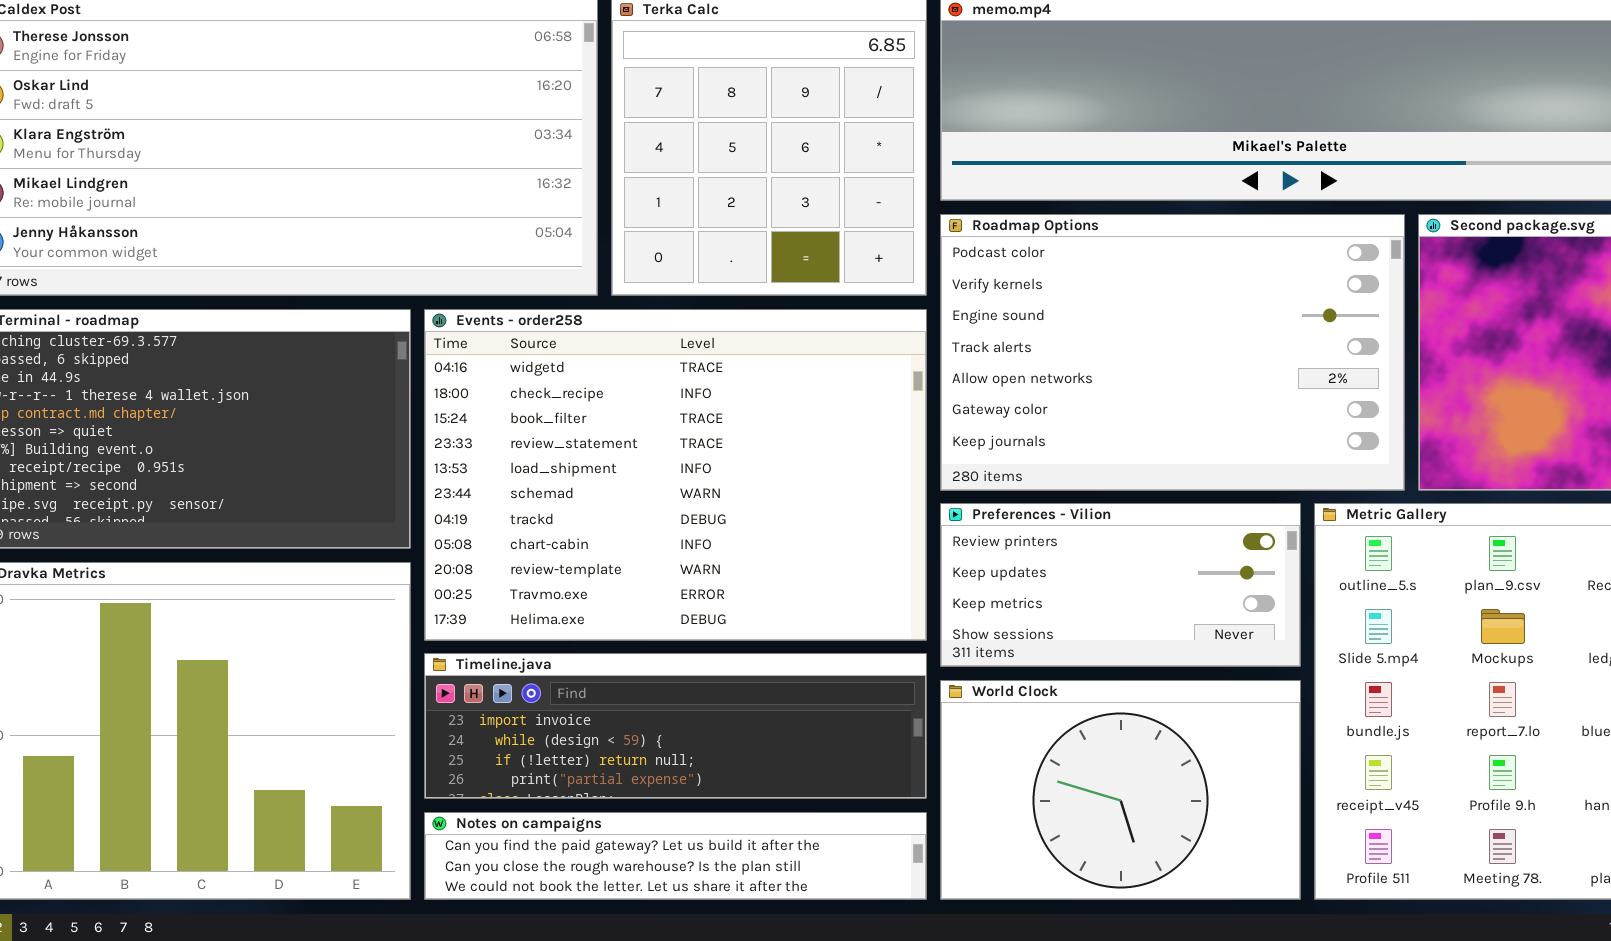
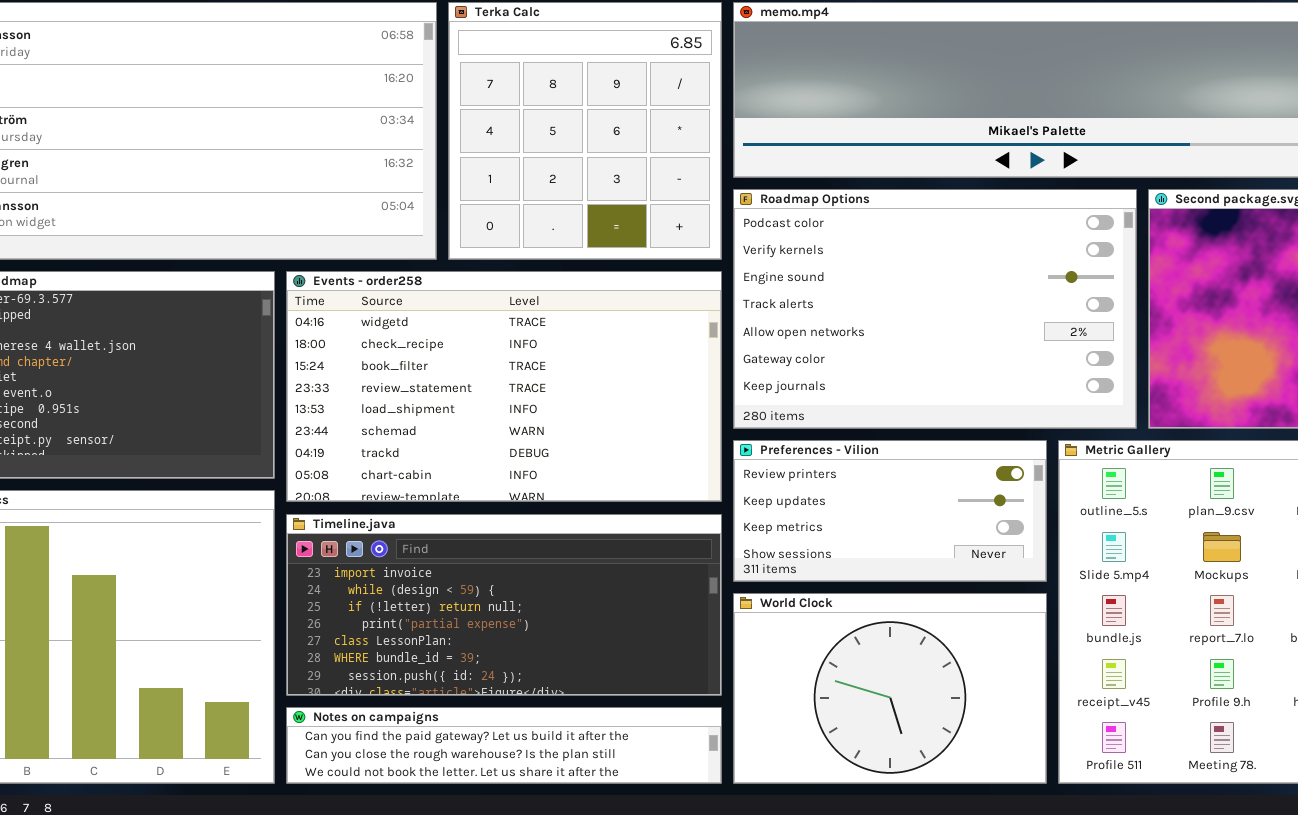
Events - order258: [424,309,927,641] -> [286,271,722,502], resized
Timeline.java: [424,653,927,799] -> [286,514,722,696], resized

